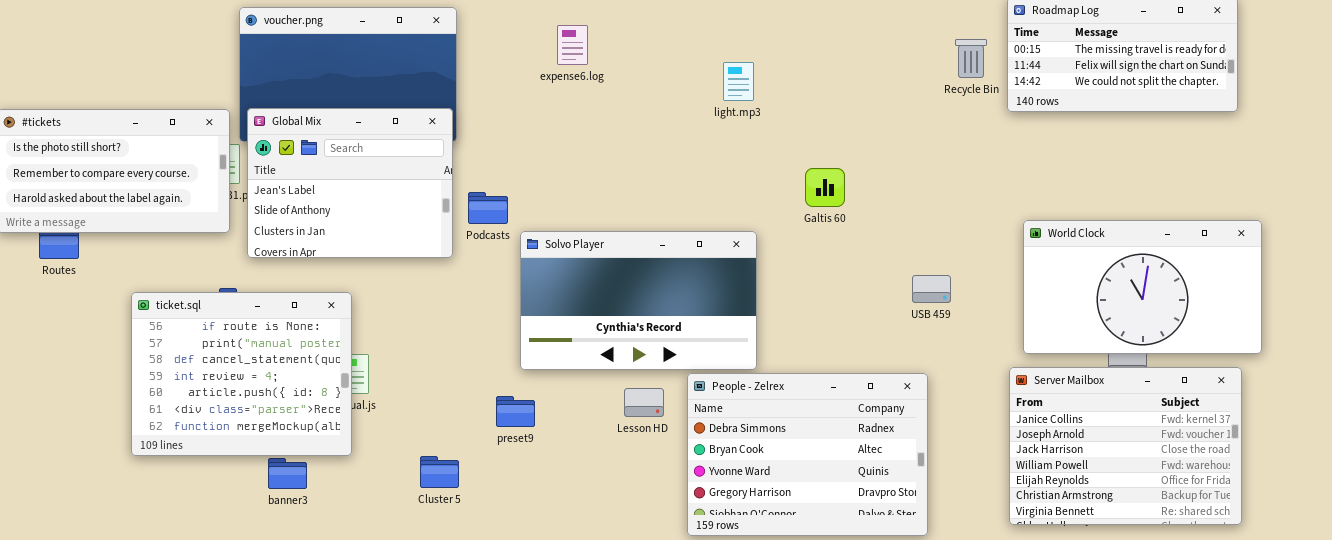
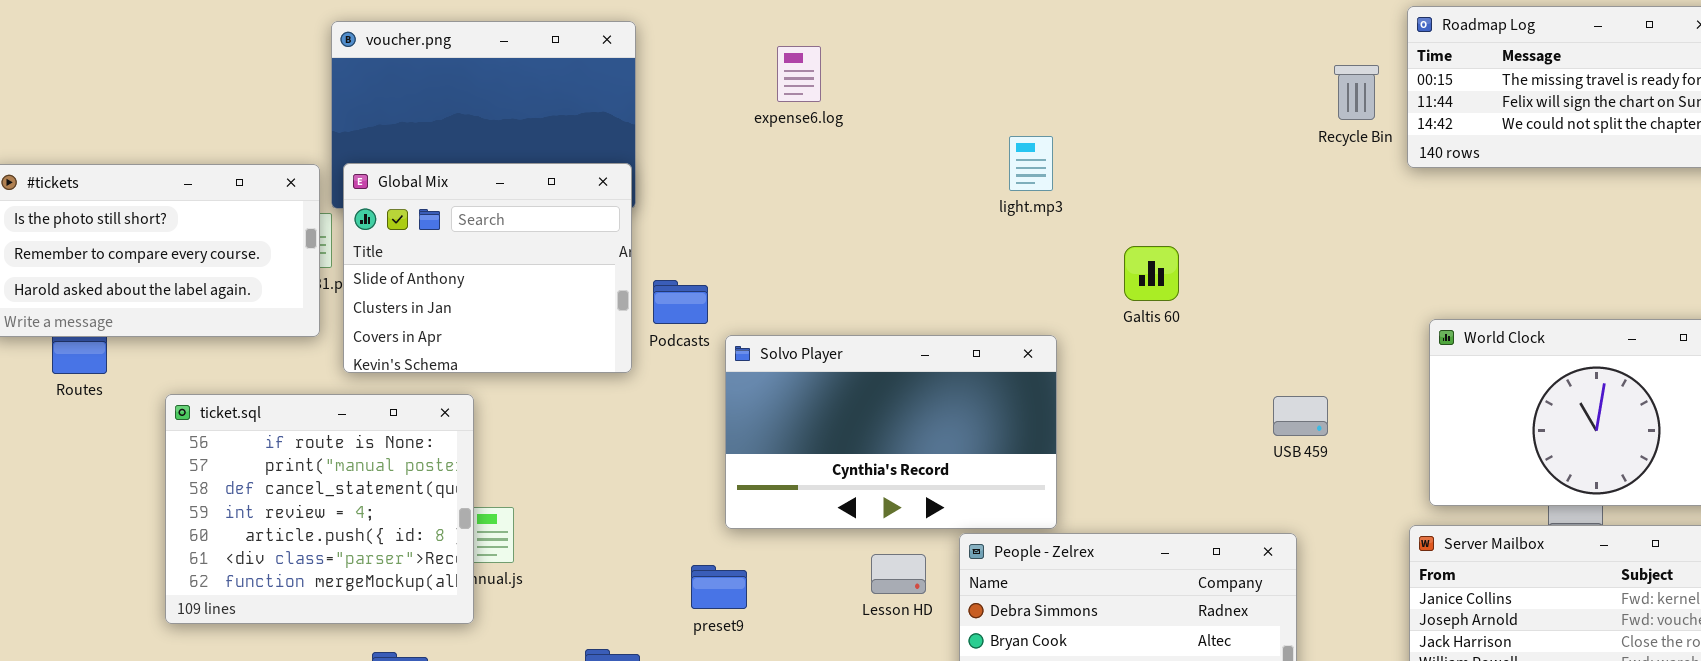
light.mp3: [723,62,754,101] -> [1009,136,1053,191], moved
Global Mix: [247,108,453,258] -> [343,163,632,373], scrolled down 1 row
ticket.sql: [131,292,352,456] -> [165,394,474,624], moved

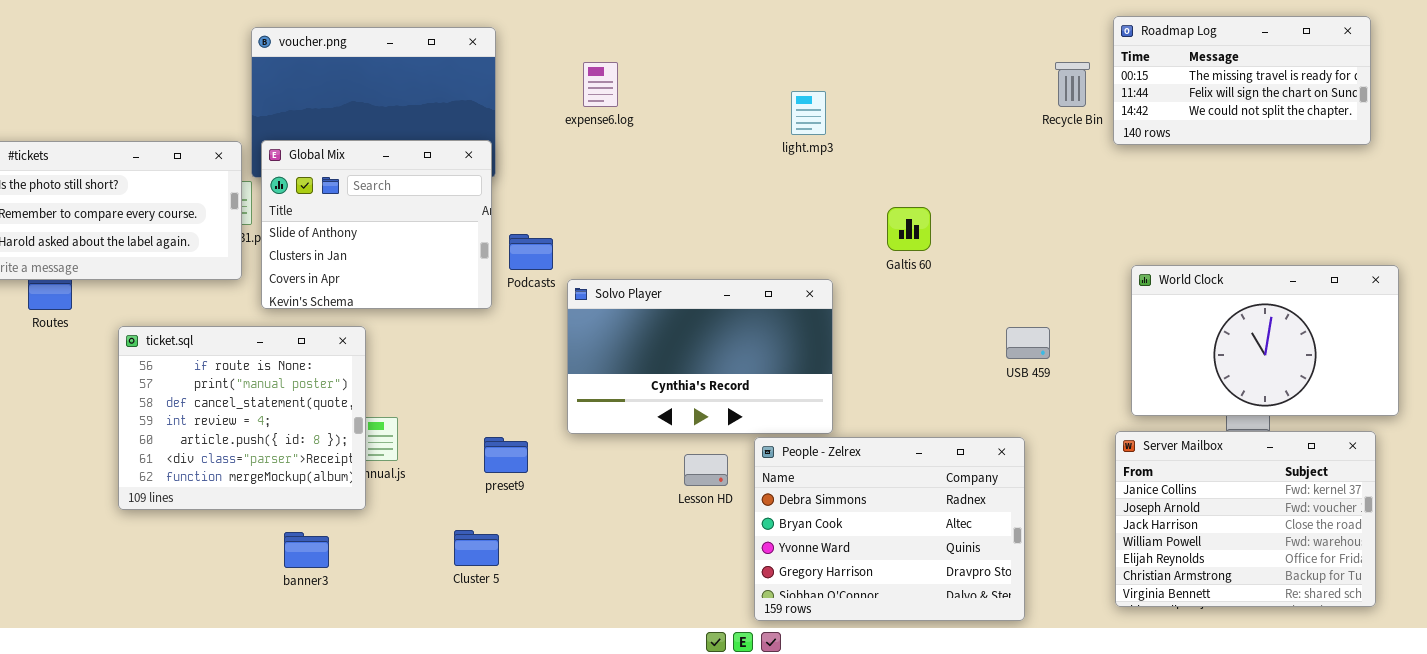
expense6.log: [777,46,821,102] -> [583,62,618,107], moved
light.mp3: [1009,136,1053,191] -> [791,91,826,135], moved
preset9: [691,565,747,609] -> [484,437,528,473], moved

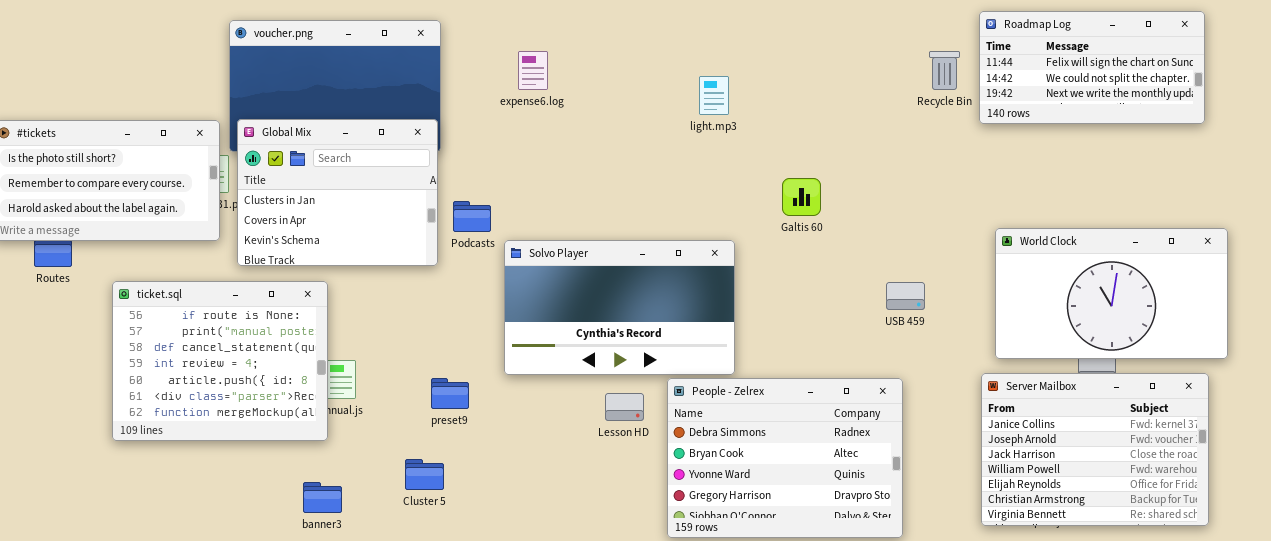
Roadmap Log: [1113,16,1371,145] -> [979,11,1205,124], scrolled down 1 row
Global Mix: [261,140,492,309] -> [237,119,438,266], scrolled down 1 row
banner3: [284,532,329,568] -> [303,482,342,513], moved

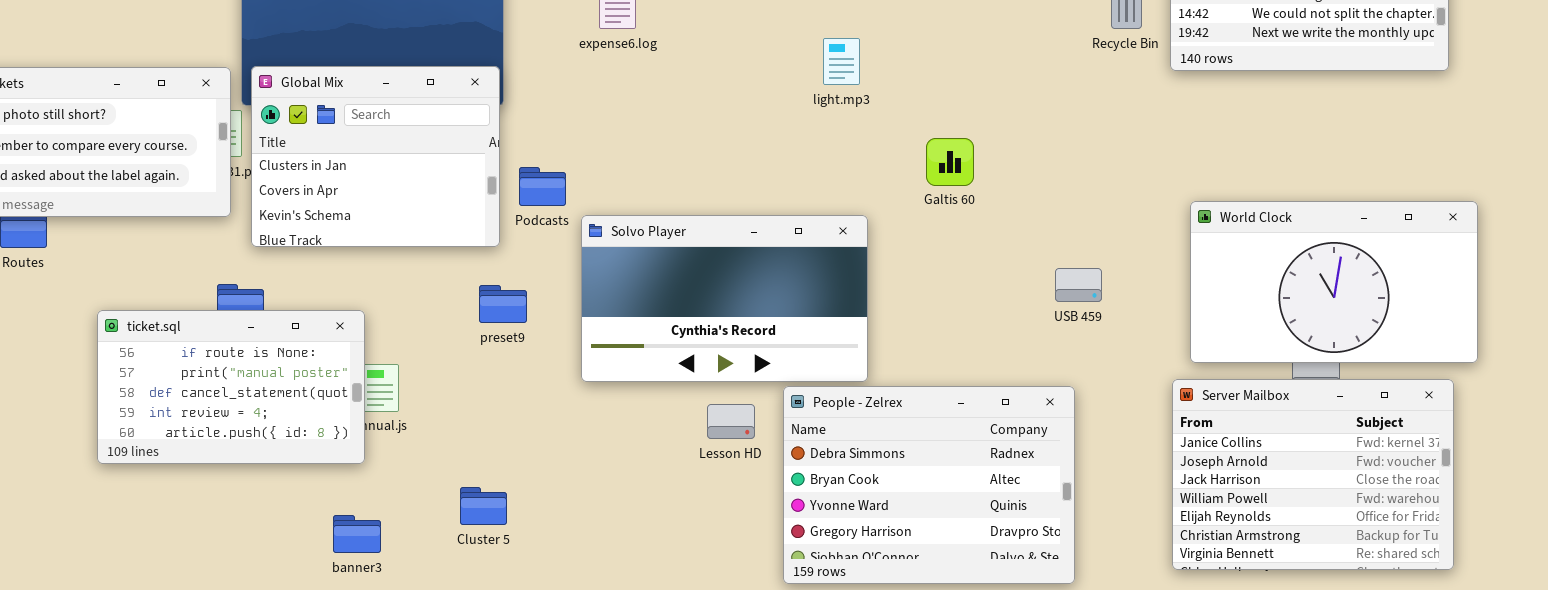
light.mp3: [699,76,729,115] -> [823,38,860,85], moved
ticket.sql: [112,281,328,441] -> [97,310,365,464], resized
preset9: [431,378,469,409] -> [479,285,527,323], moved

